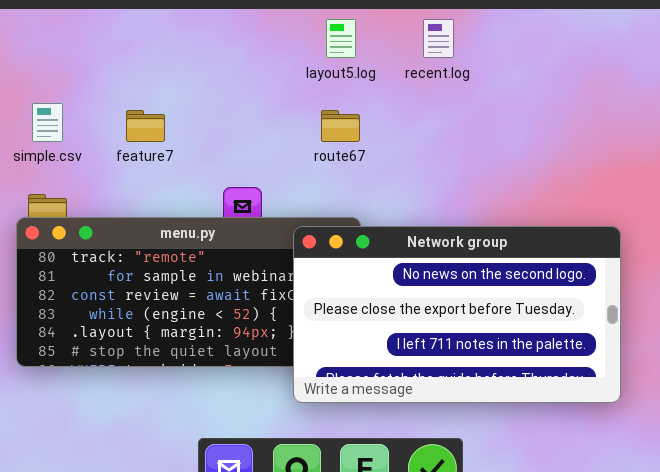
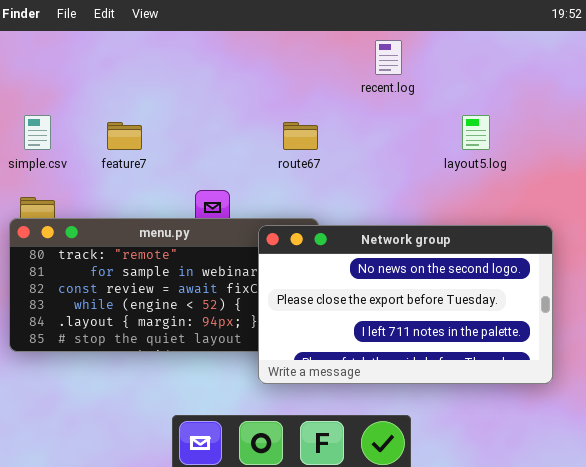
layout5.log: [326,19,356,58] -> [462,115,490,150], moved

